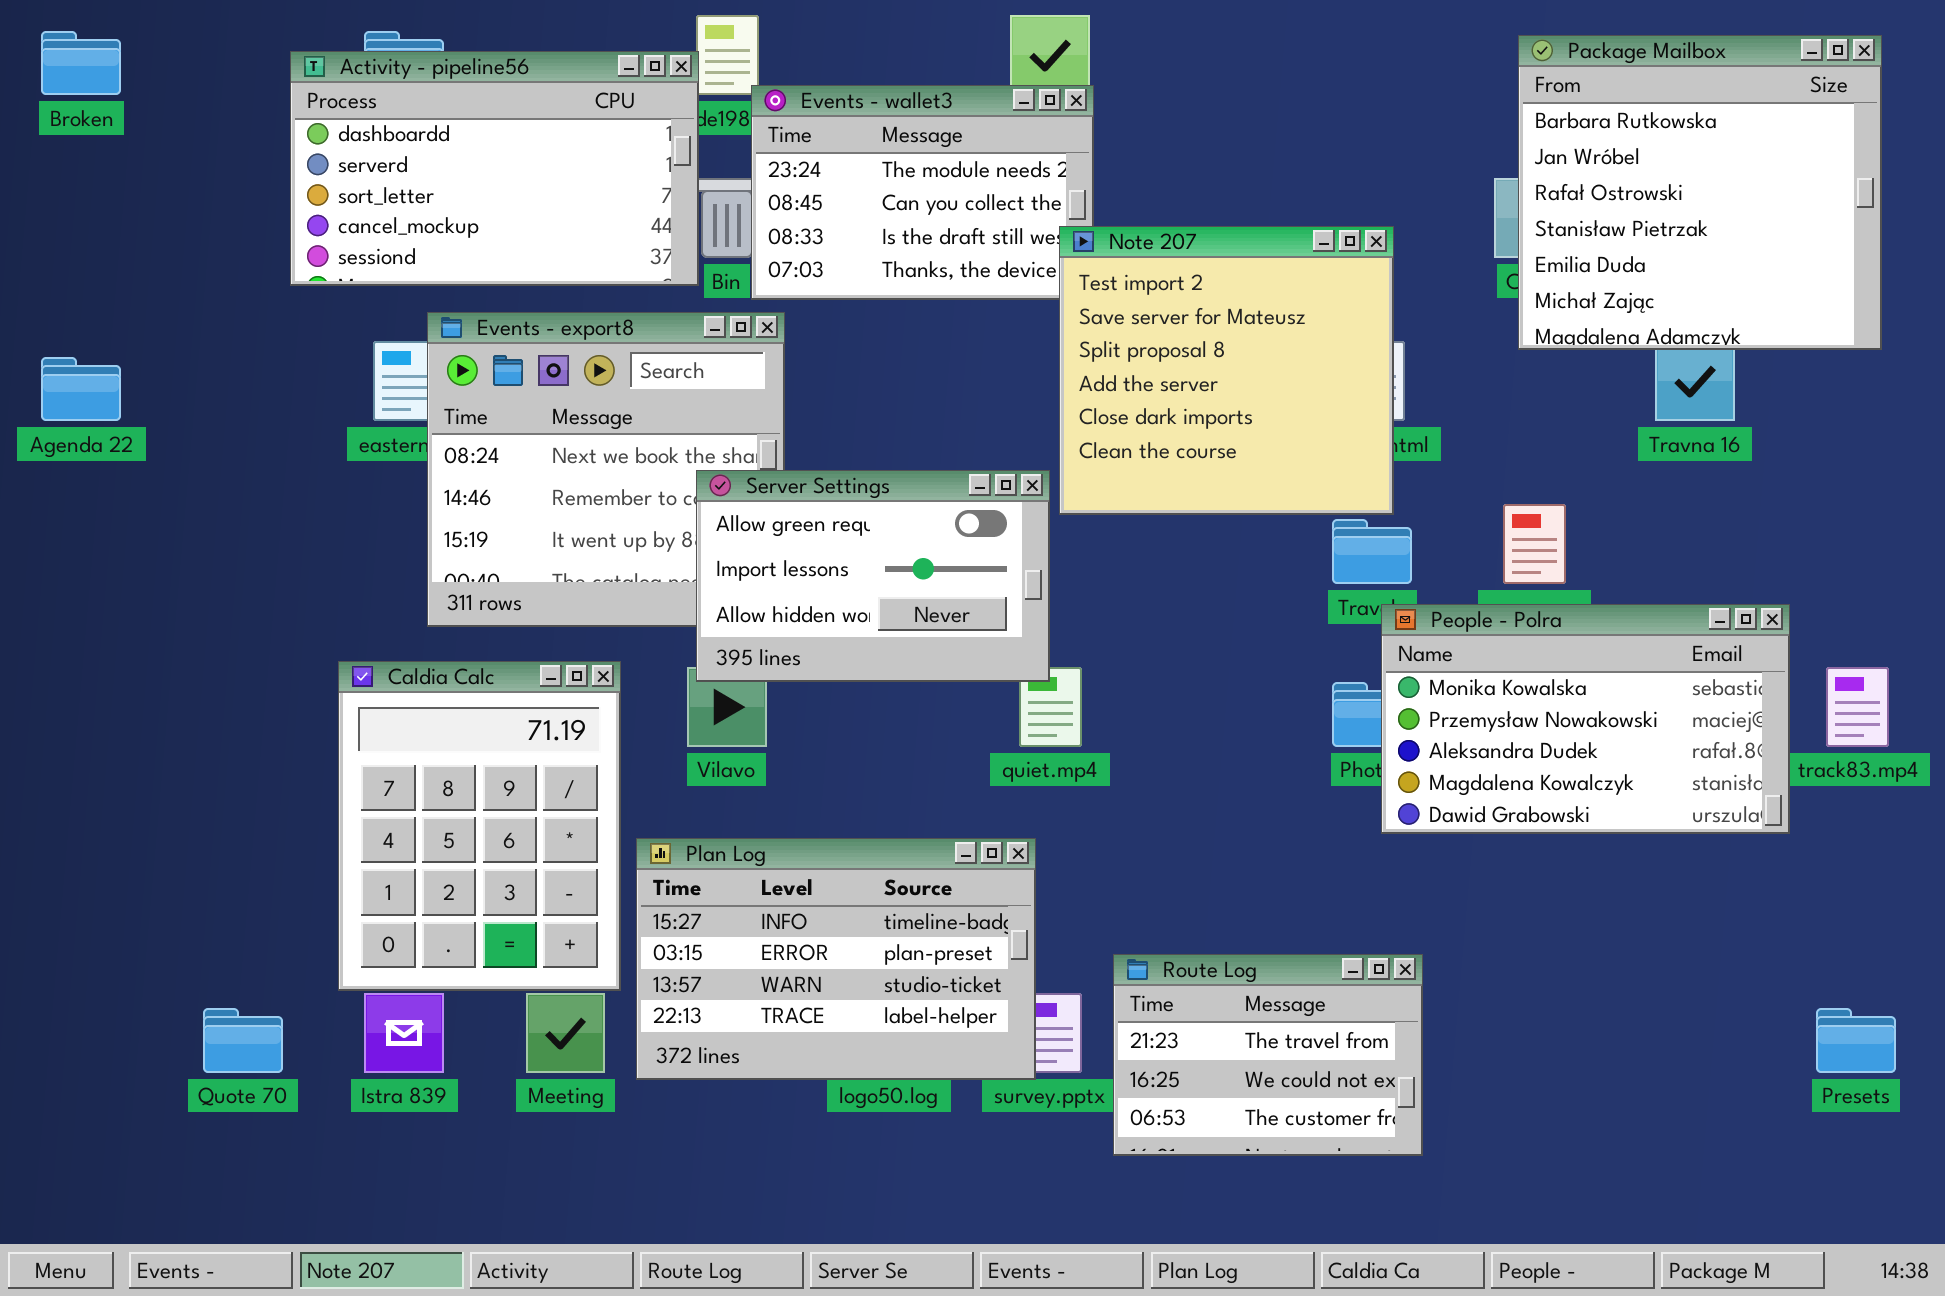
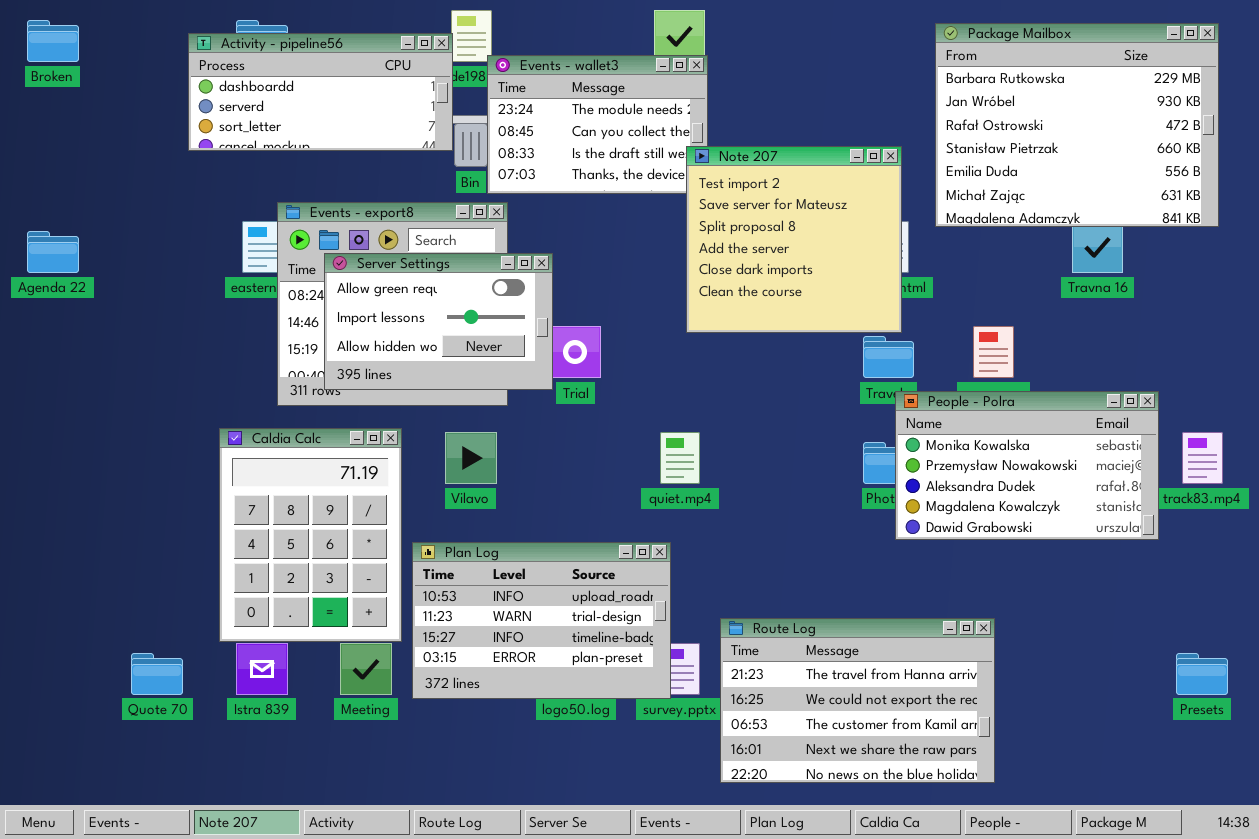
Package Mailbox: [1518,35,1882,350] -> [935,23,1219,227], resized
Activity - pipeline56: [290,51,699,286] -> [188,33,453,151], resized
Server Settings: [696,470,1050,682] -> [324,253,553,390], moved
Plan Log: [636,838,1036,1080] -> [412,542,671,699], scrolled up 2 rows
Route Log: [1113,954,1423,1156] -> [720,618,995,783], resized

